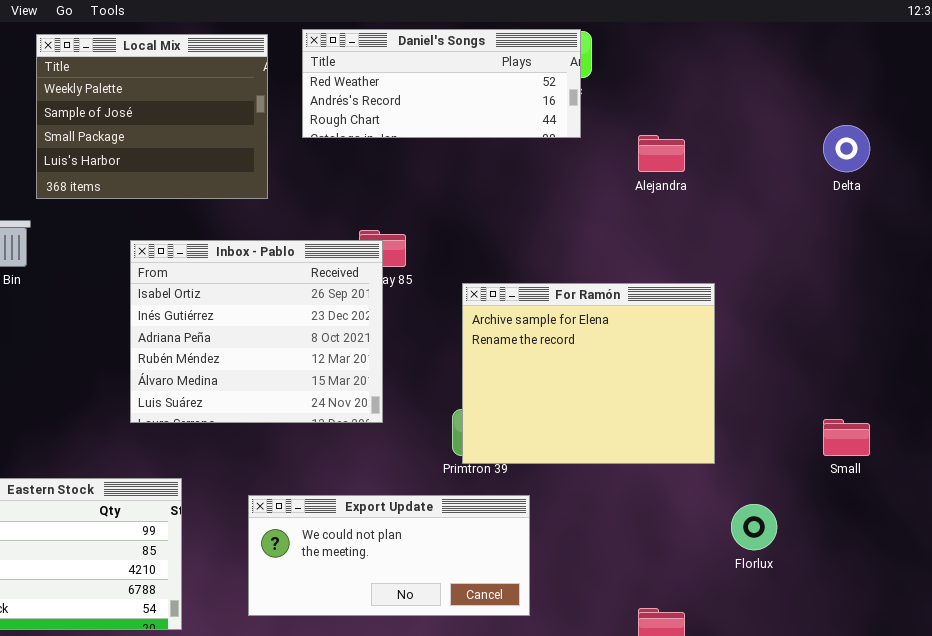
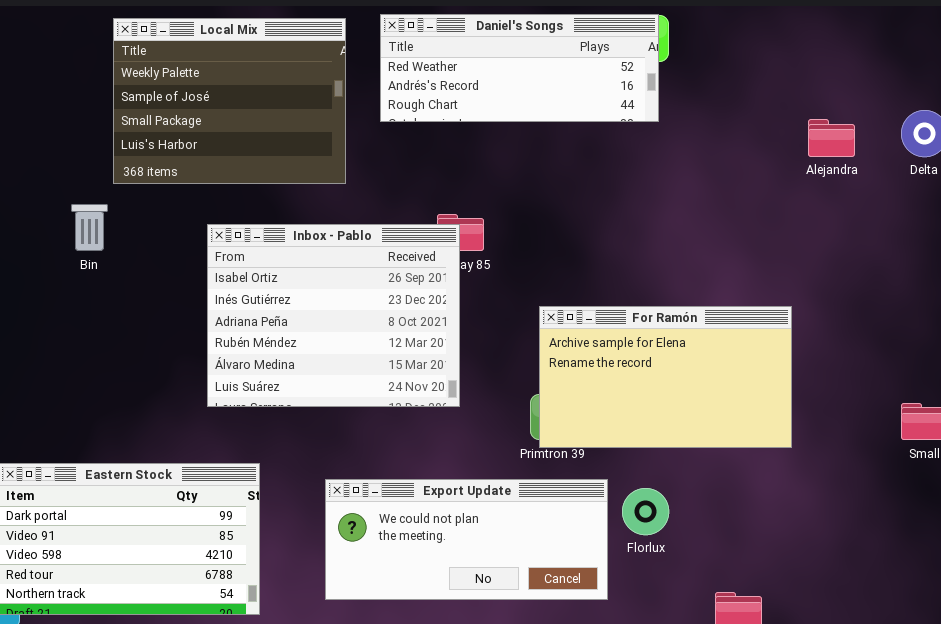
Alejandra: [638,135,685,172] -> [808,119,855,157], moved
For Ramón: [462,283,715,464] -> [539,306,792,448], resized
Florlux: [731,504,777,550] -> [622,488,669,535], moved

